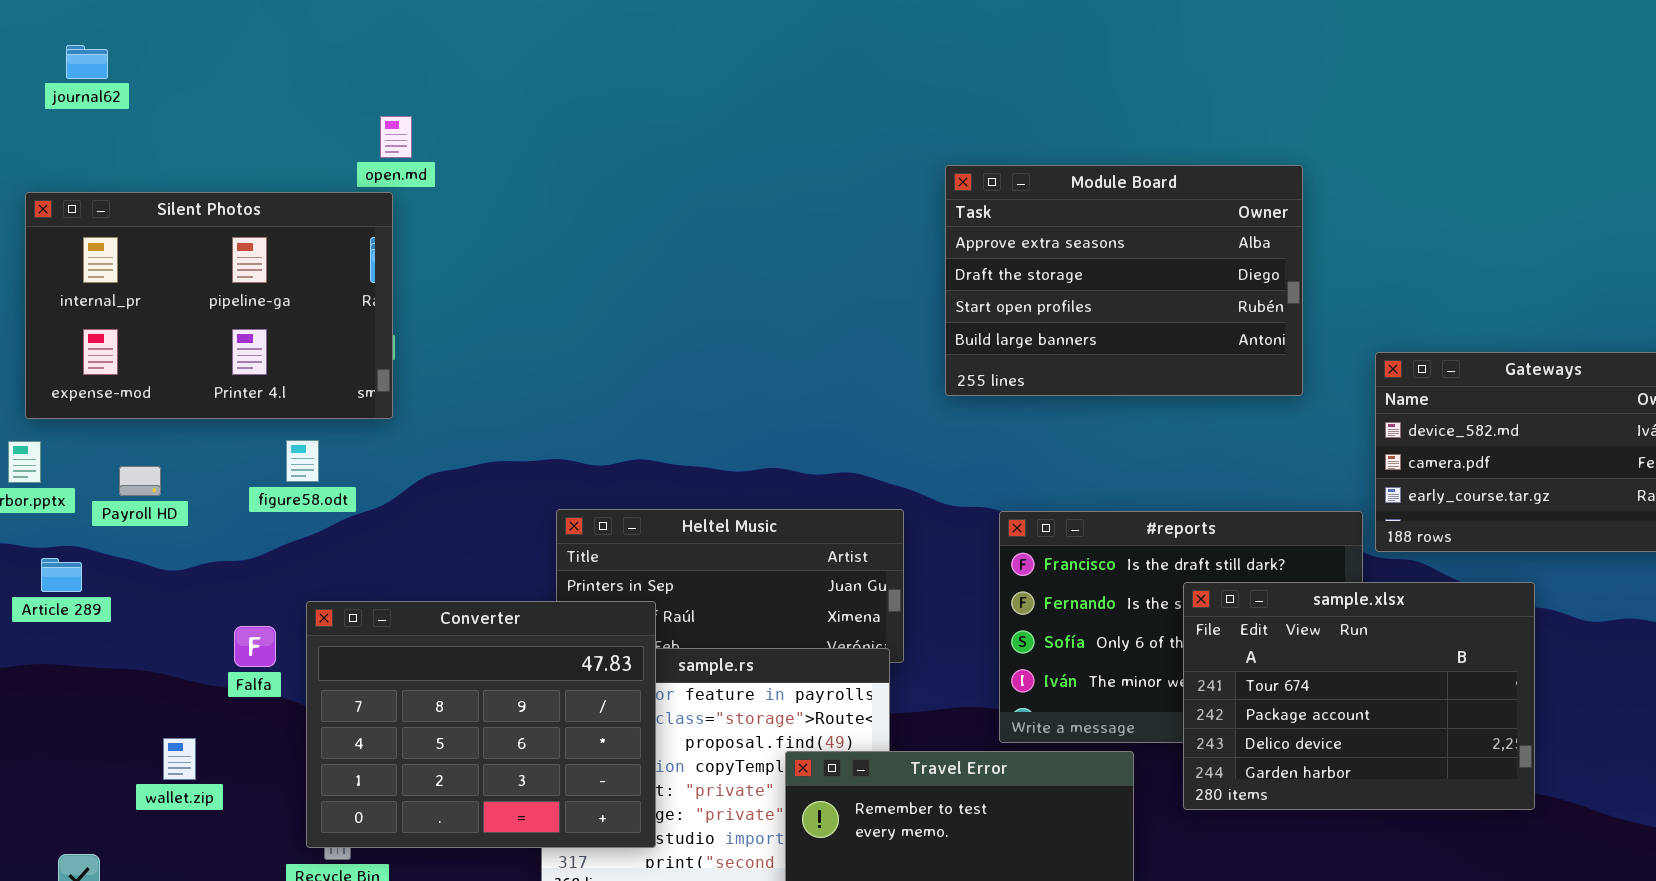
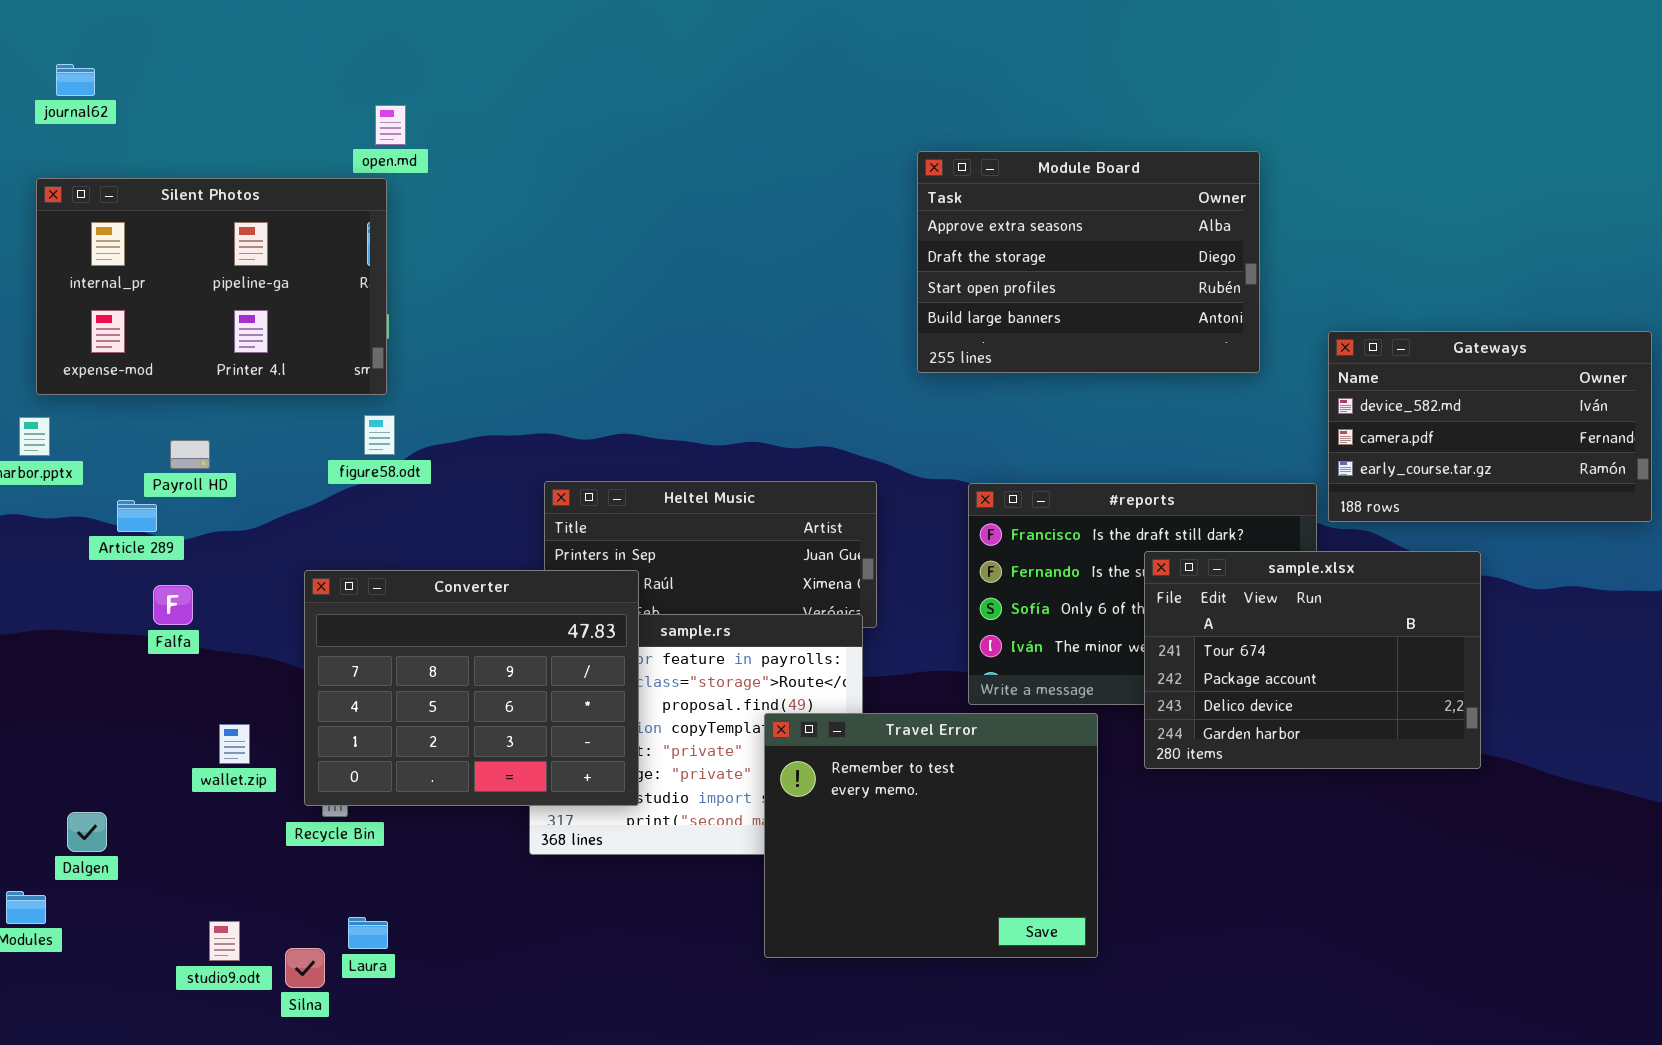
journal62: [66,45,108,79] -> [56,64,95,96], moved
figure58.odt: [286,440,319,482] -> [364,415,395,455], moved
Payroll HD: [119,466,161,496] -> [170,440,210,469], moved
Article 289: [41,558,82,592] -> [117,500,157,532], moved
Falfa: [234,626,276,667] -> [153,585,193,625], moved
wallet.zip: [163,738,196,780] -> [219,724,250,764], moved

